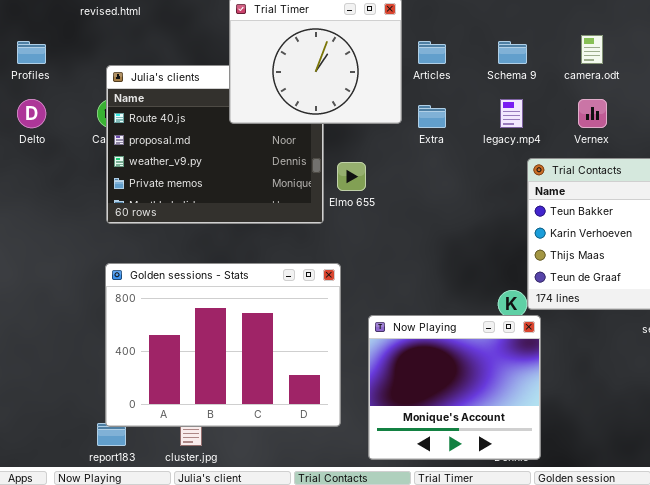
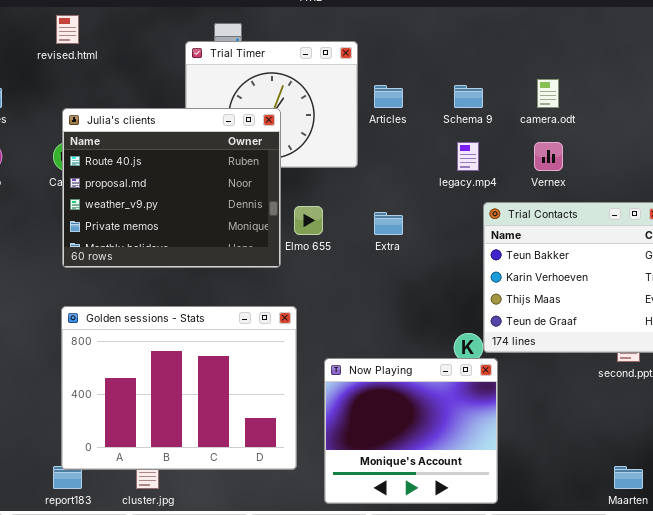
Julia's clients: [106,65,324,224] -> [62,108,281,268], raised
Extra: [418,105,446,128] -> [374,212,403,235], moved

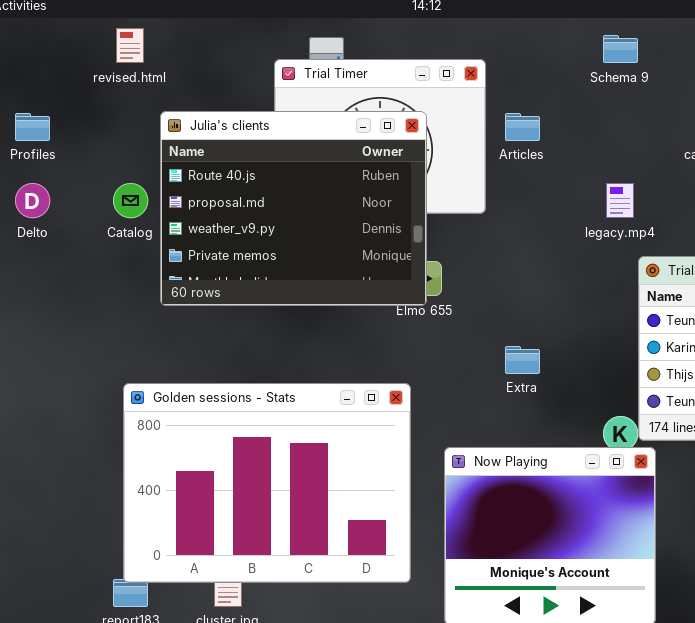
Schema 9: [454,85,483,108] -> [603,35,638,63], moved
Julia's clients: [62,108,281,268] -> [160,111,427,306], moved
Extra: [374,212,403,235] -> [505,346,540,374], moved

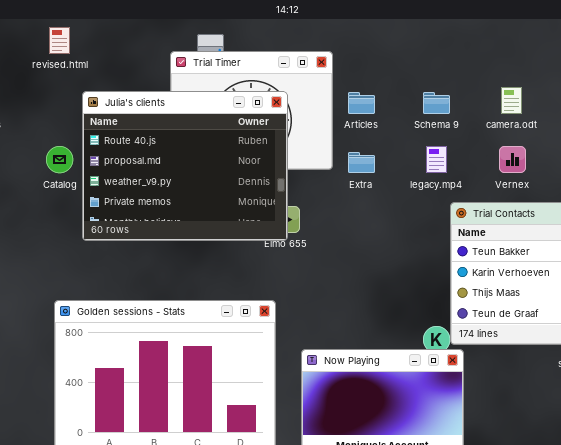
Schema 9: [603,35,638,63] -> [423,92,450,114], moved
Extra: [505,346,540,374] -> [348,152,375,173], moved

